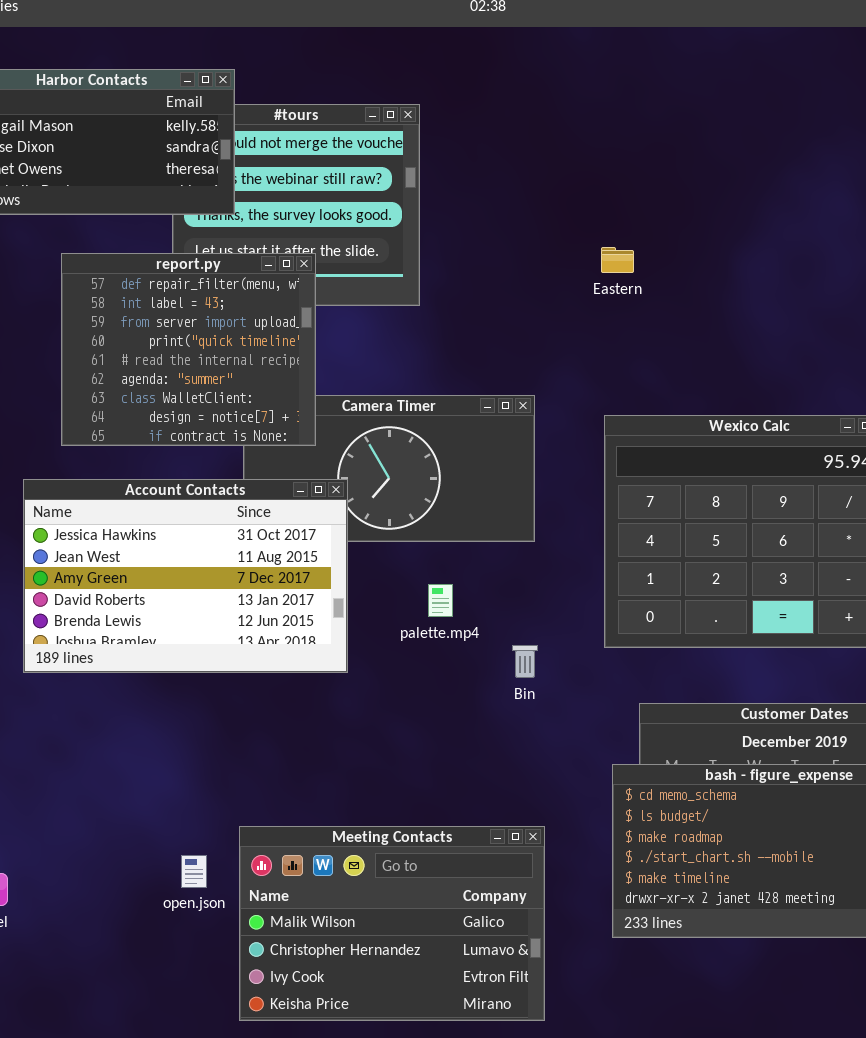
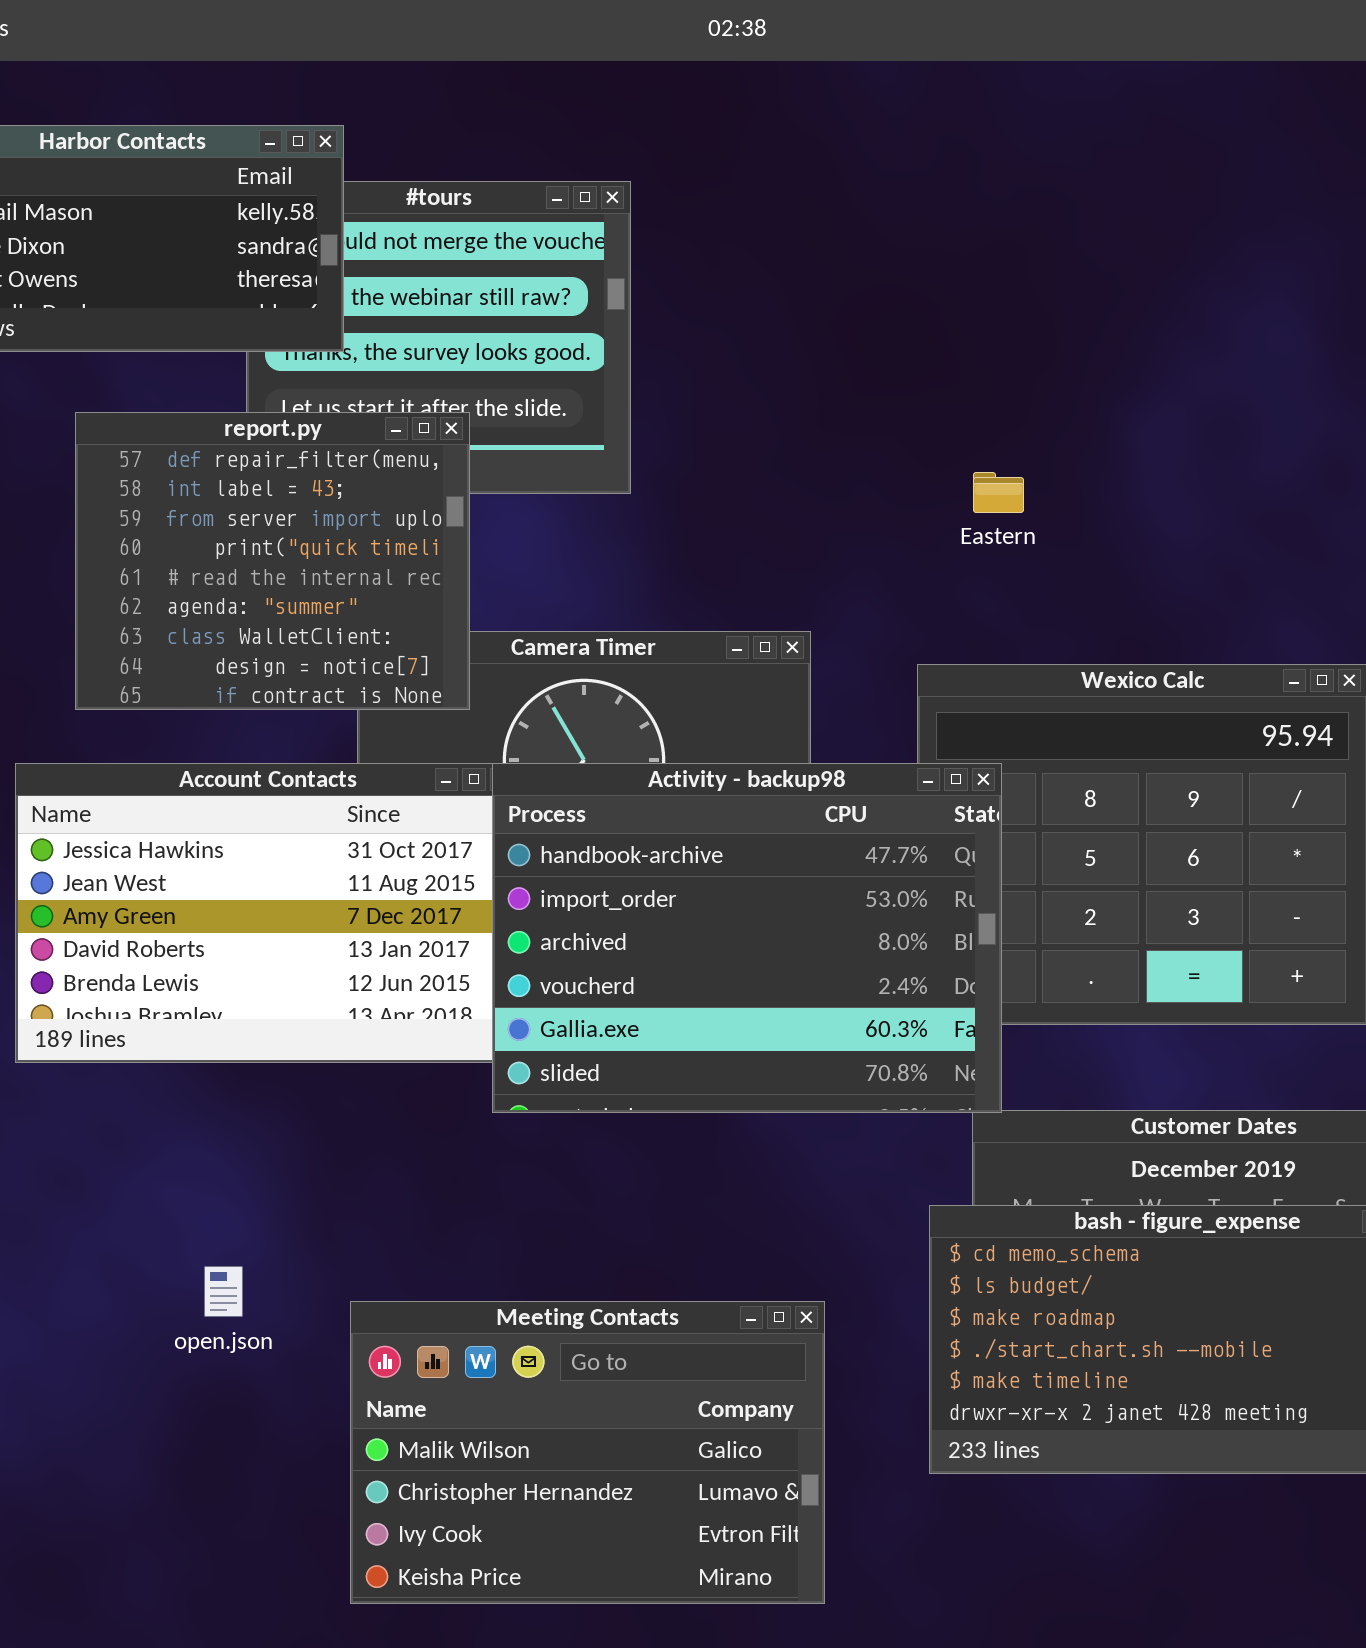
Eastern: [601,247,634,273] -> [973,472,1024,513], moved
Activity - backup98: none -> [492,763,1002,1113], opened
open.json: [181,855,207,888] -> [204,1266,243,1317], moved

